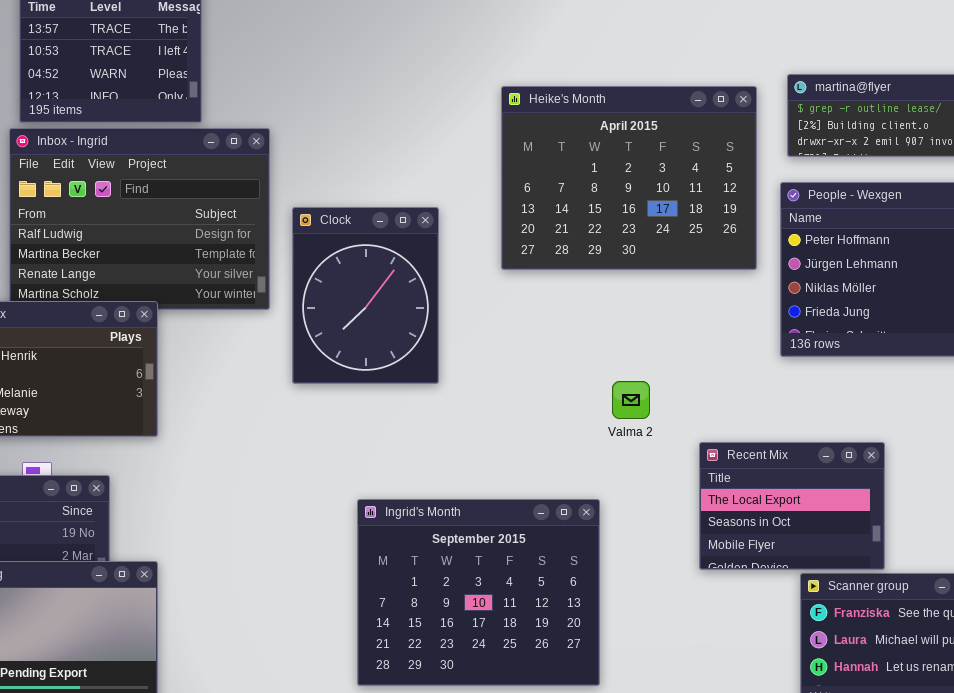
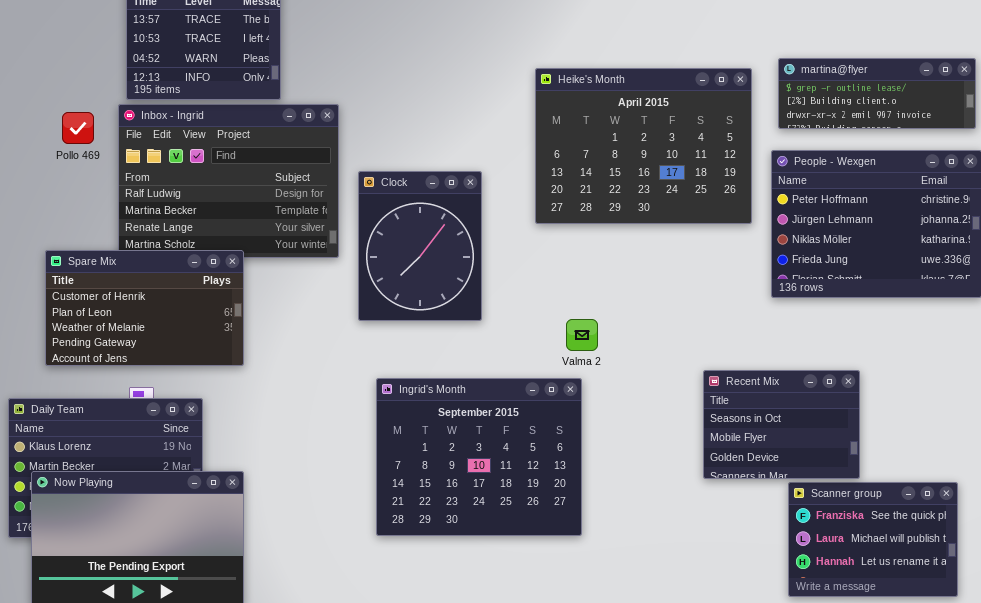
Valma 2: [612,381,650,419] -> [566,319,598,351], moved
Recent Mix: [699,442,885,570] -> [703,370,860,479], scrolled down 1 row
Ingrid's Month: [357,499,600,686] -> [376,378,582,536], moved

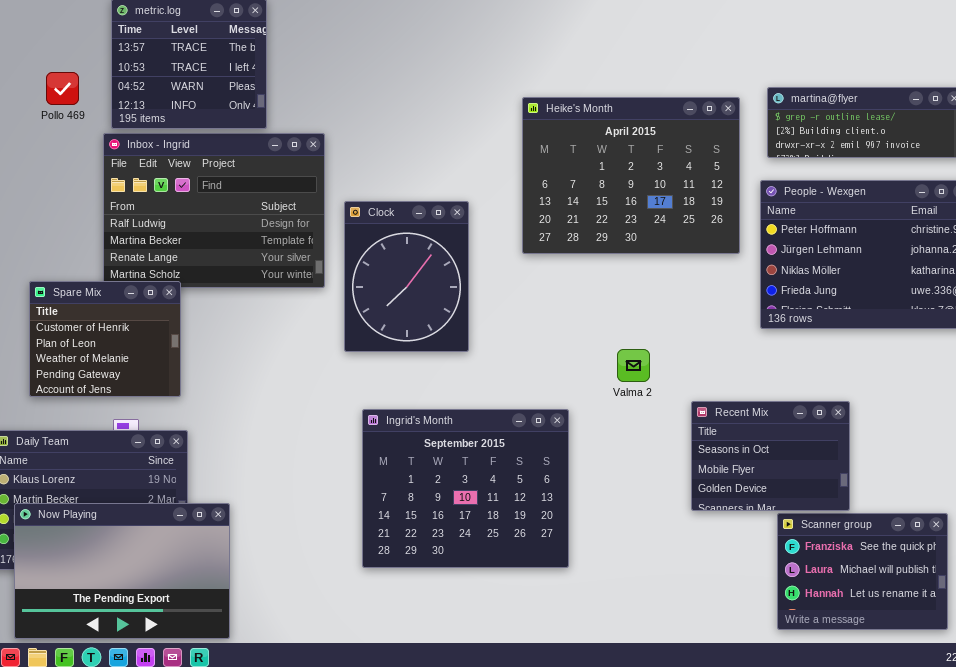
Pollo 469: [62,112,94,144] -> [46,72,79,105], moved
Spare Mix: [45,250,244,366] -> [29,281,181,397], resized
Valma 2: [566,319,598,351] -> [617,349,650,382], moved

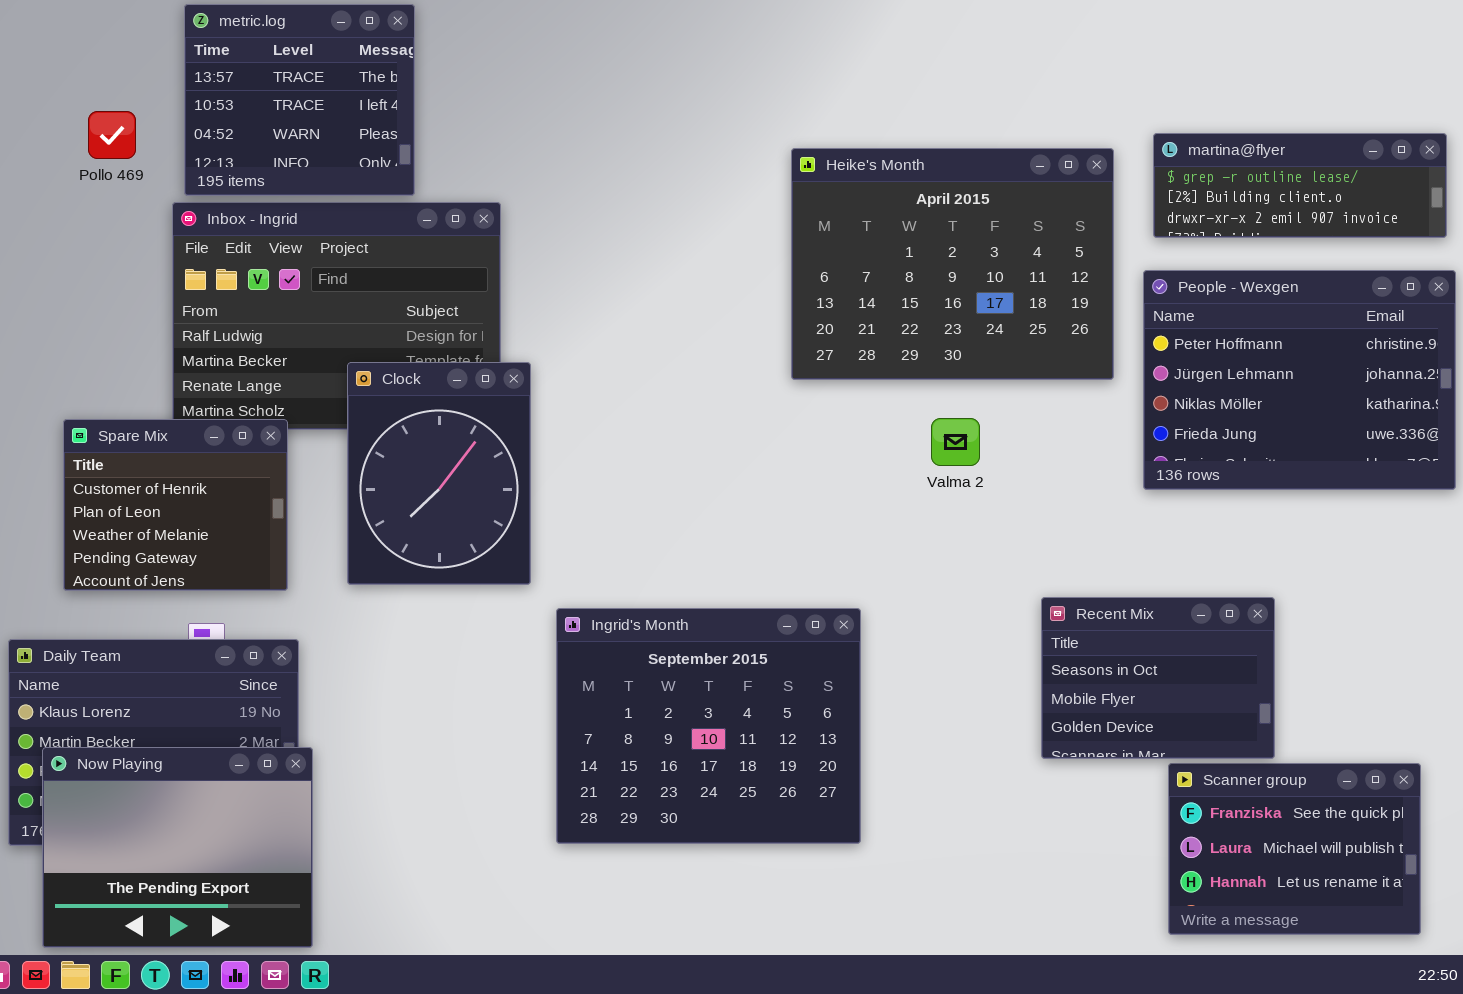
Clock: [344,201,469,352] -> [347,362,531,585], moved
Valma 2: [617,349,650,382] -> [931,418,980,466], moved
Now Playing: [14,503,230,639] -> [42,747,313,948], resized

